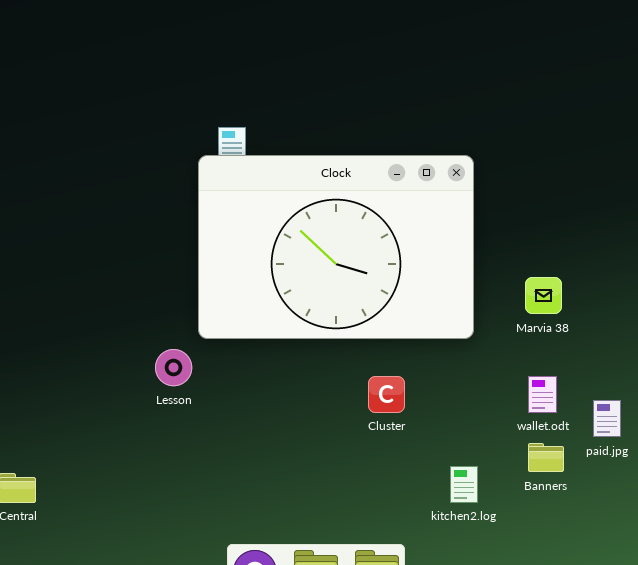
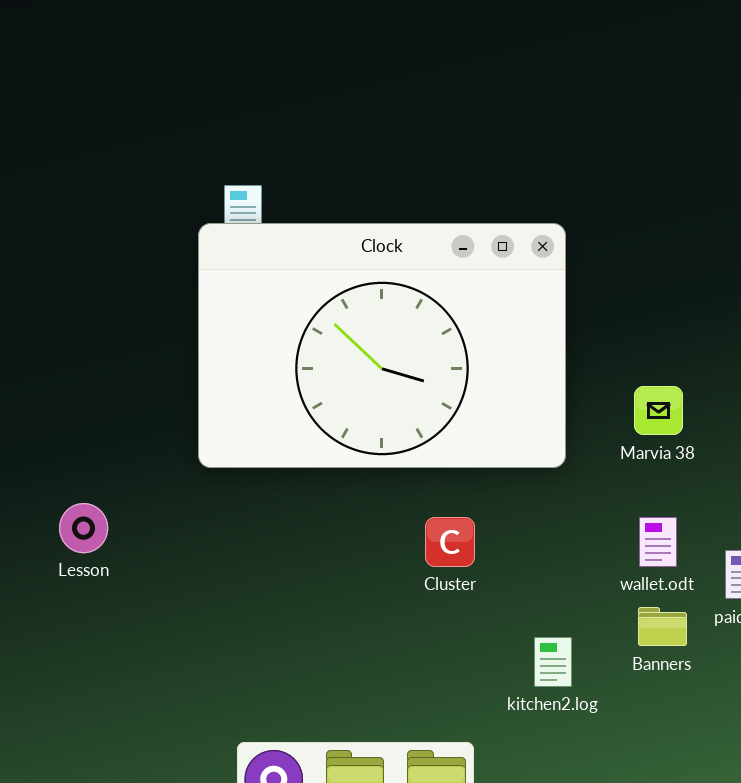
Lesson: [155,349,192,386] -> [59,503,108,553], moved

